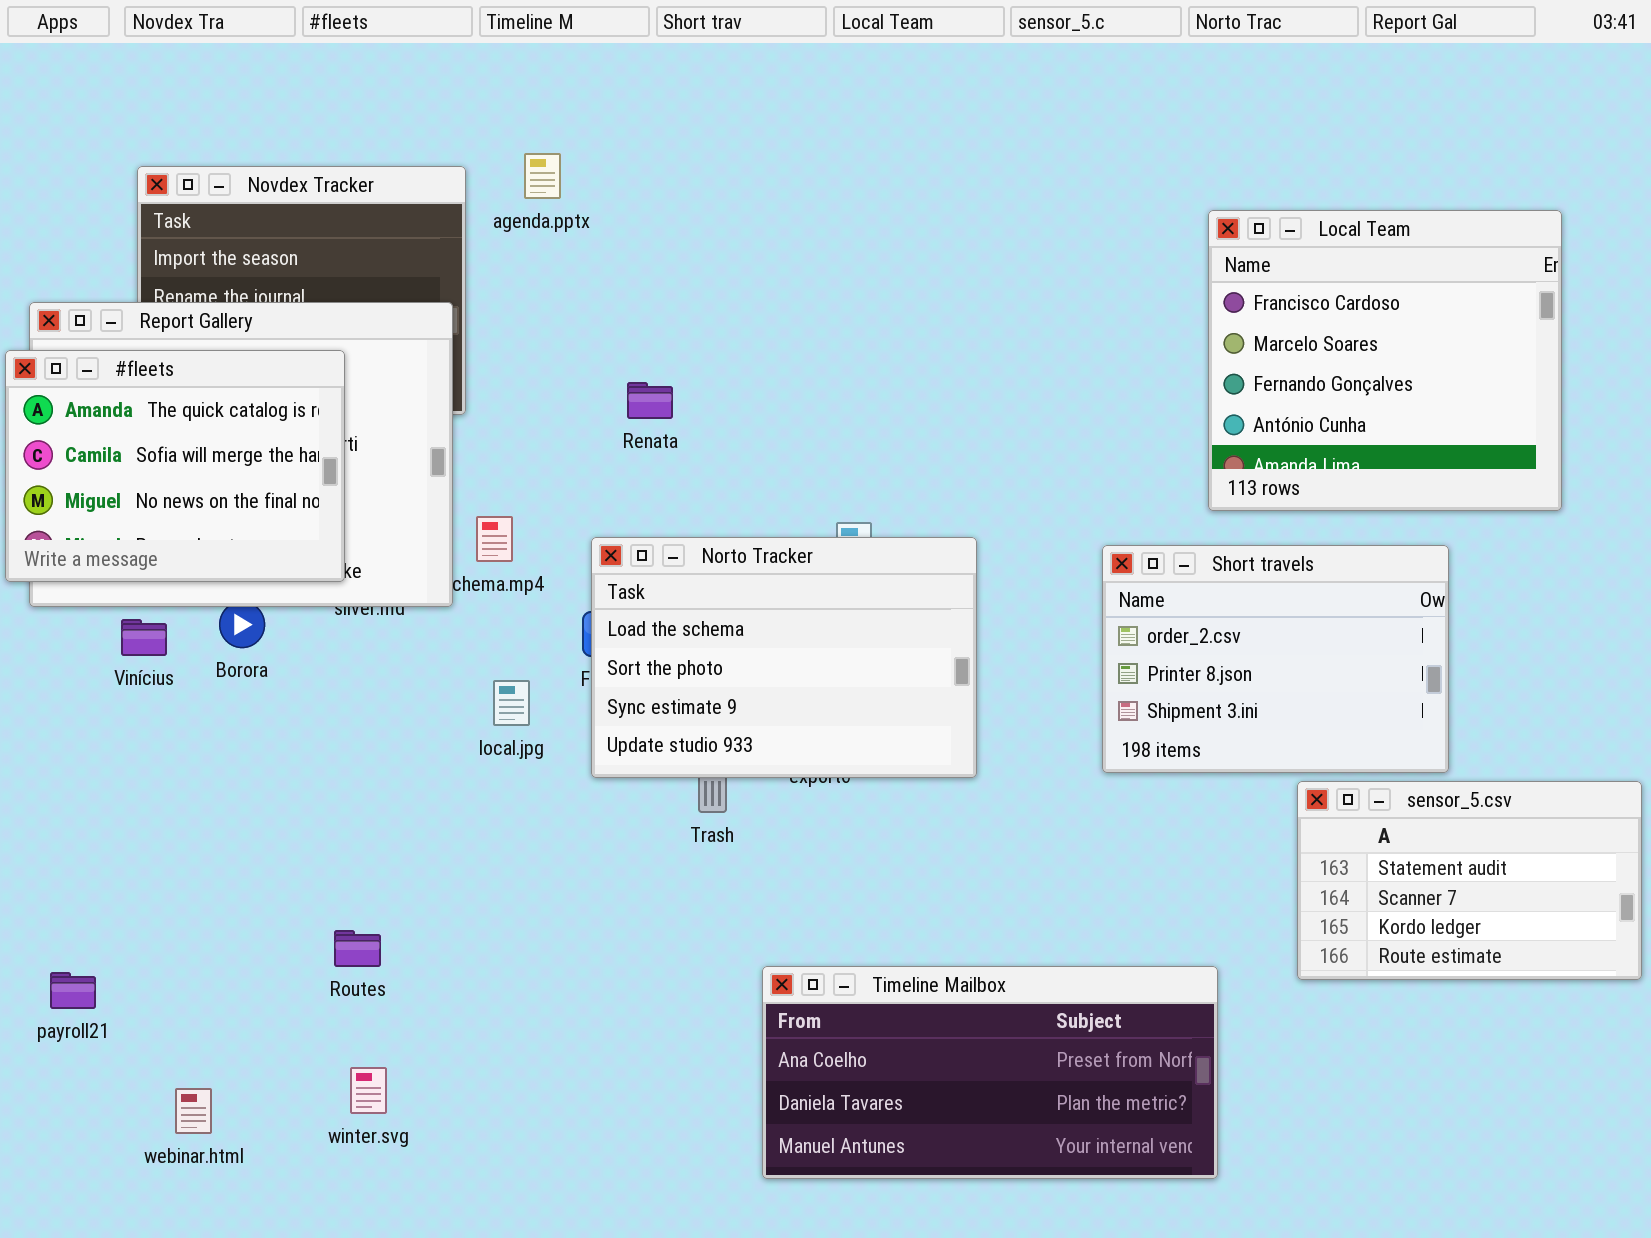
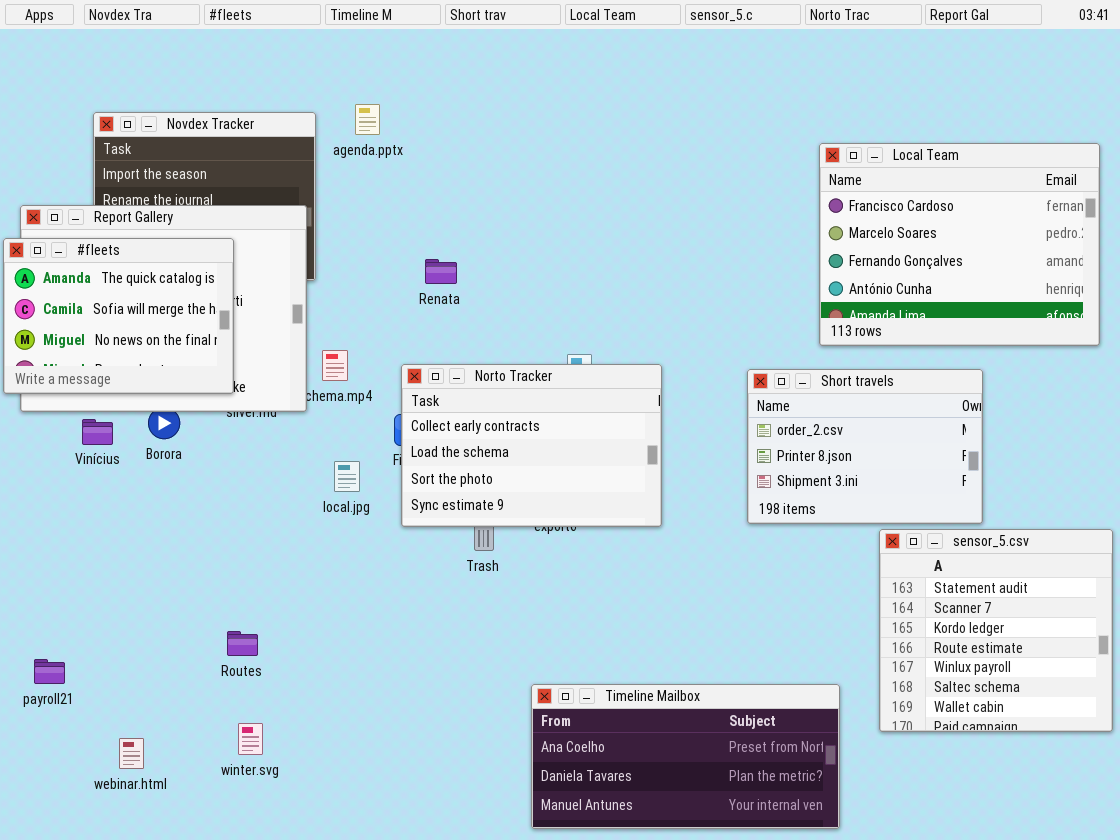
Local Team: [1208,210,1562,511] -> [819,143,1100,346], resized
Norto Tracker: [591,537,977,778] -> [401,364,662,527], scrolled up 1 row
sensor_5.csv: [1297,781,1642,980] -> [879,529,1113,732], resized
Timeline Mailbox: [762,966,1218,1179] -> [531,684,840,829], moved

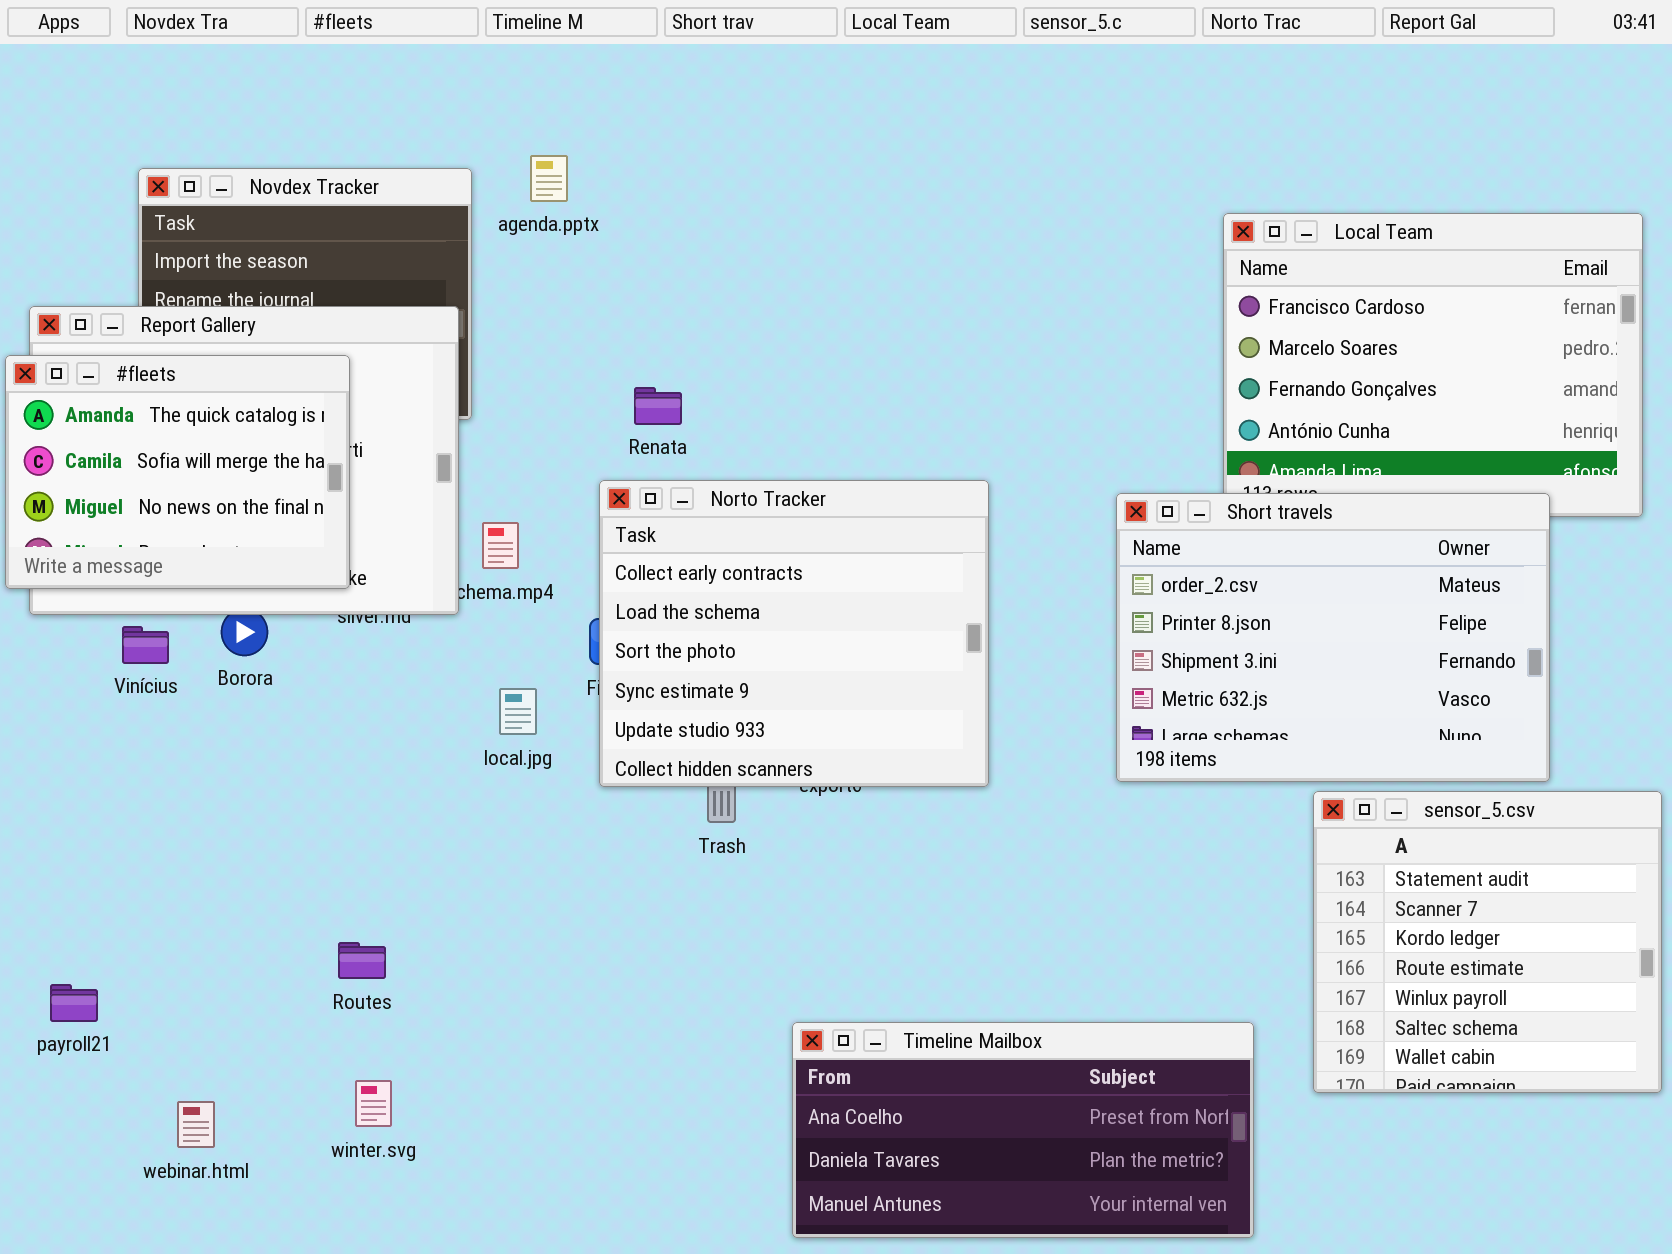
Norto Tracker: [401,364,662,527] -> [599,480,989,787], resized
Short travels: [747,369,983,524] -> [1116,493,1550,782], resized

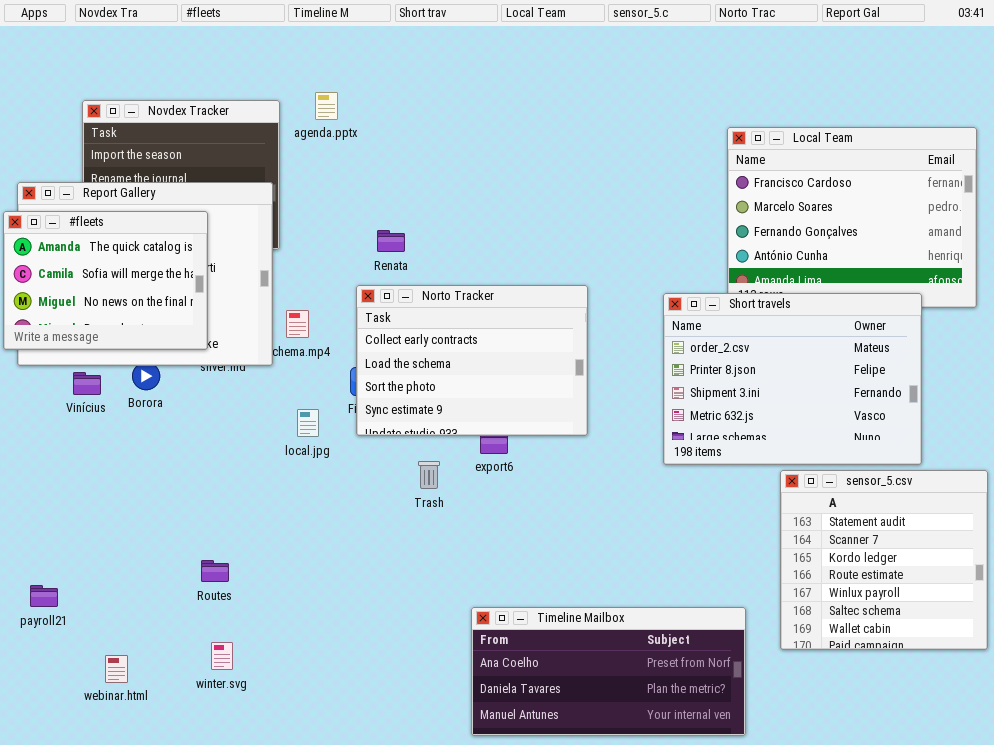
Norto Tracker: [599,480,989,787] -> [356,285,588,436], resized

